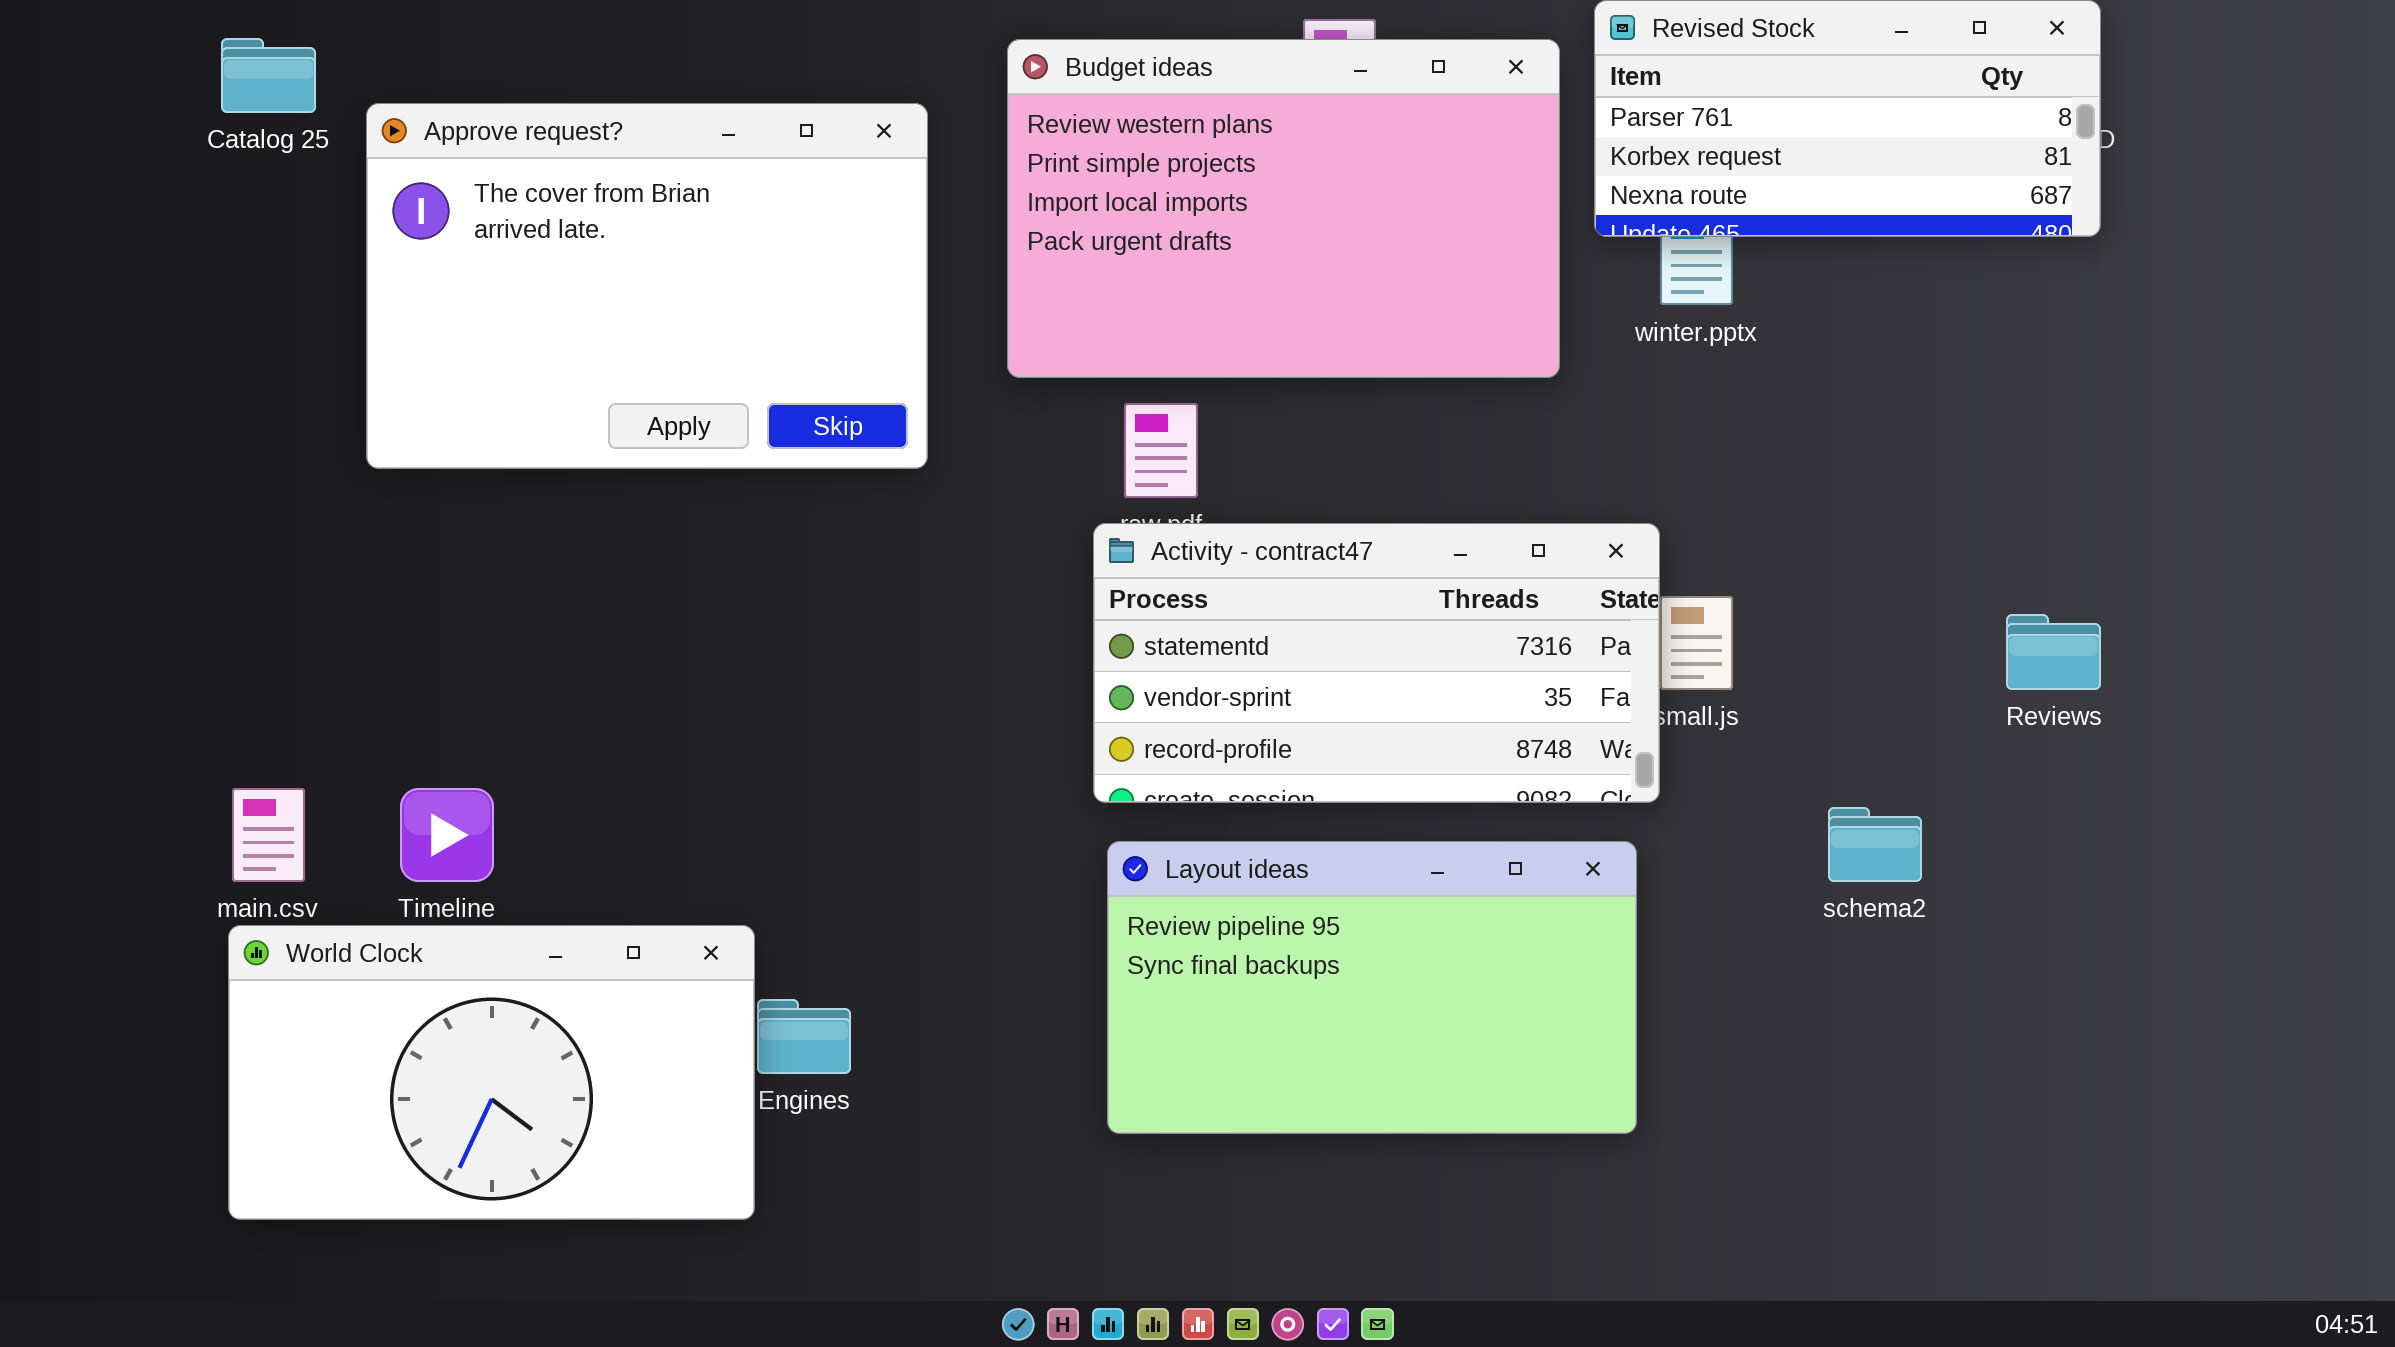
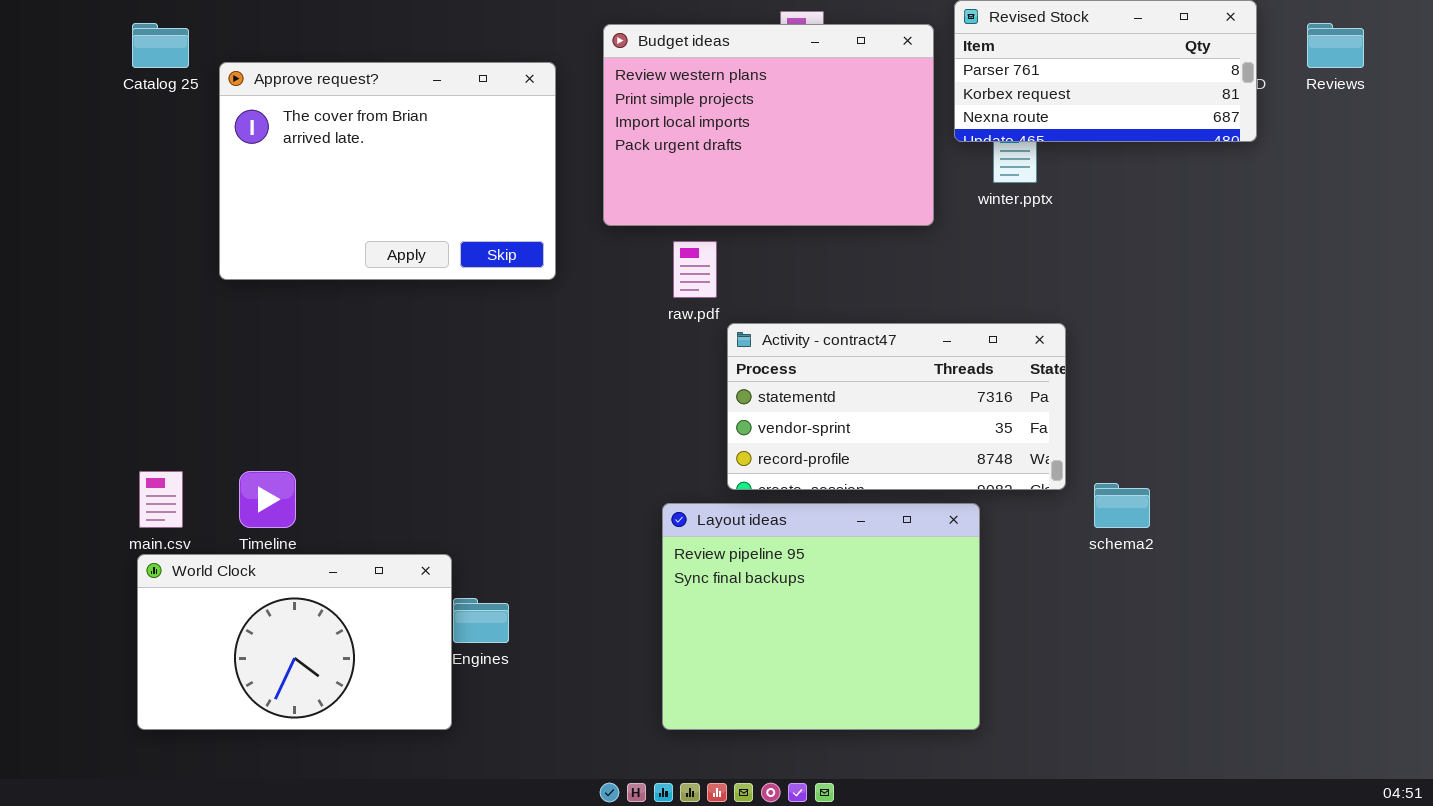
Activity - contract47: [1093,523,1660,803] -> [727,323,1066,490], moved
Reviews: [2006,614,2101,690] -> [1307,23,1364,68], moved
Layout ideas: [1107,841,1637,1134] -> [662,503,980,730], resized

